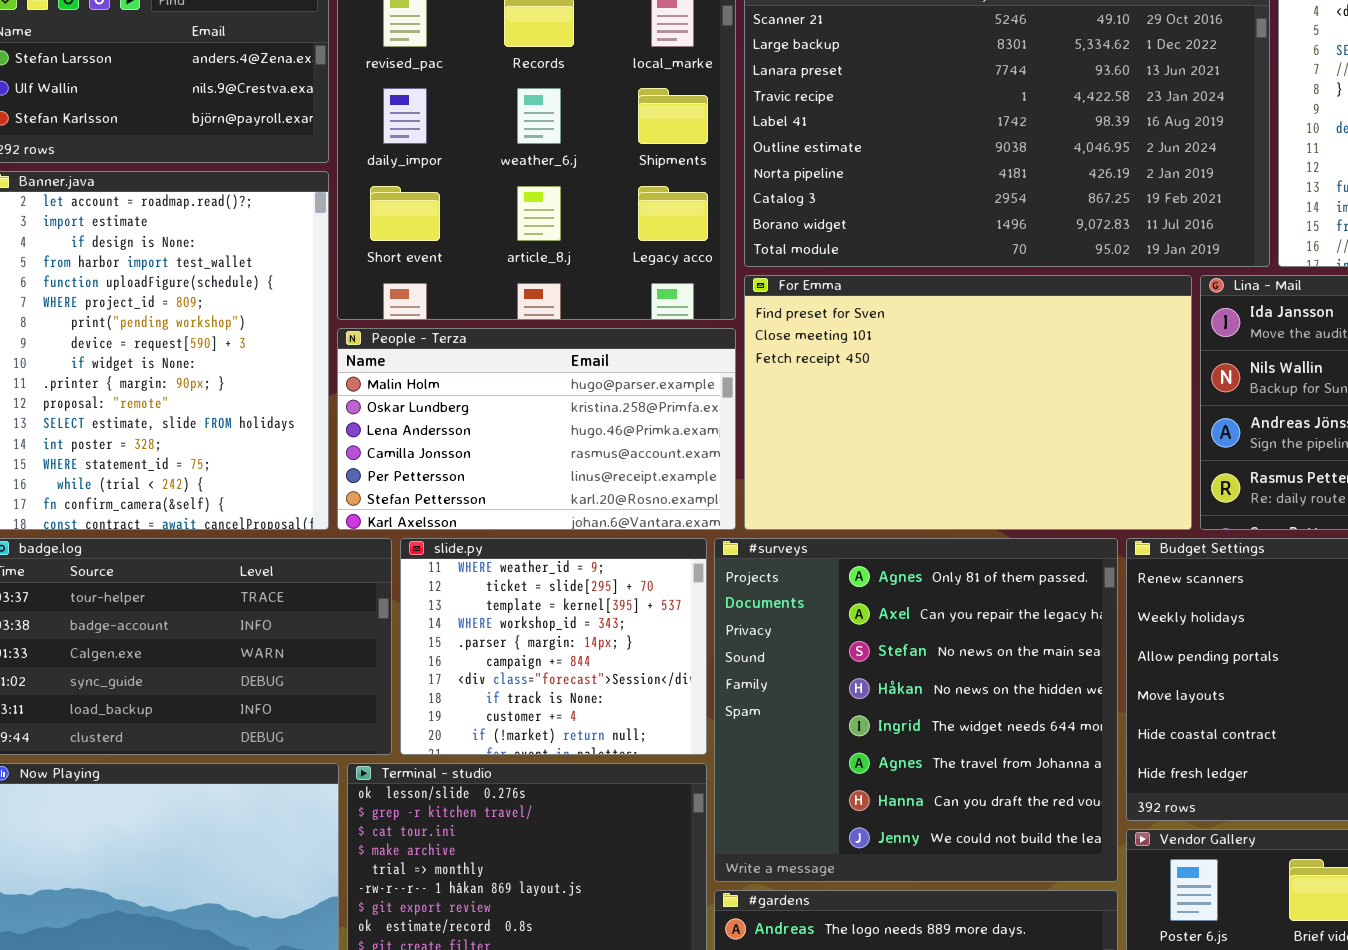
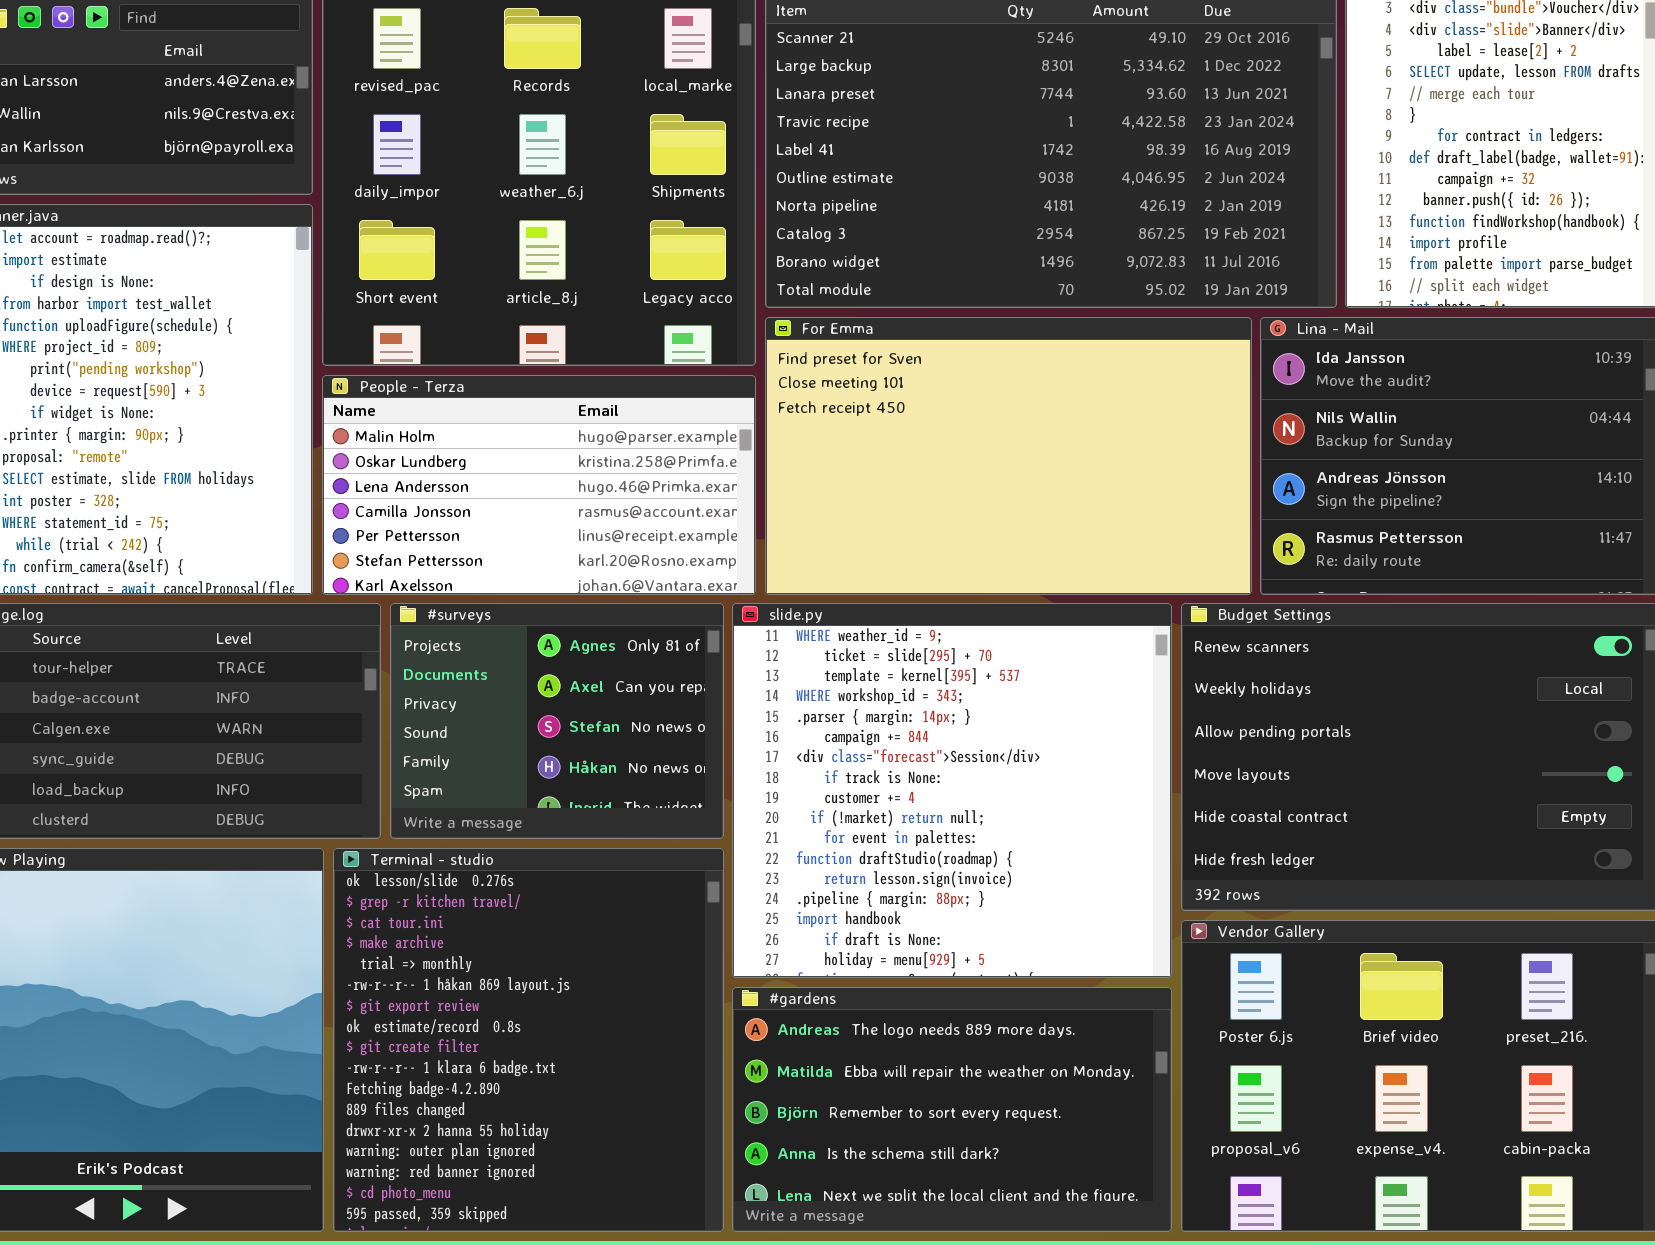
slide.py: [400,538,707,755] -> [732,603,1172,978], moved, resized
#surveys: [714,538,1118,882] -> [390,603,724,839], moved, resized

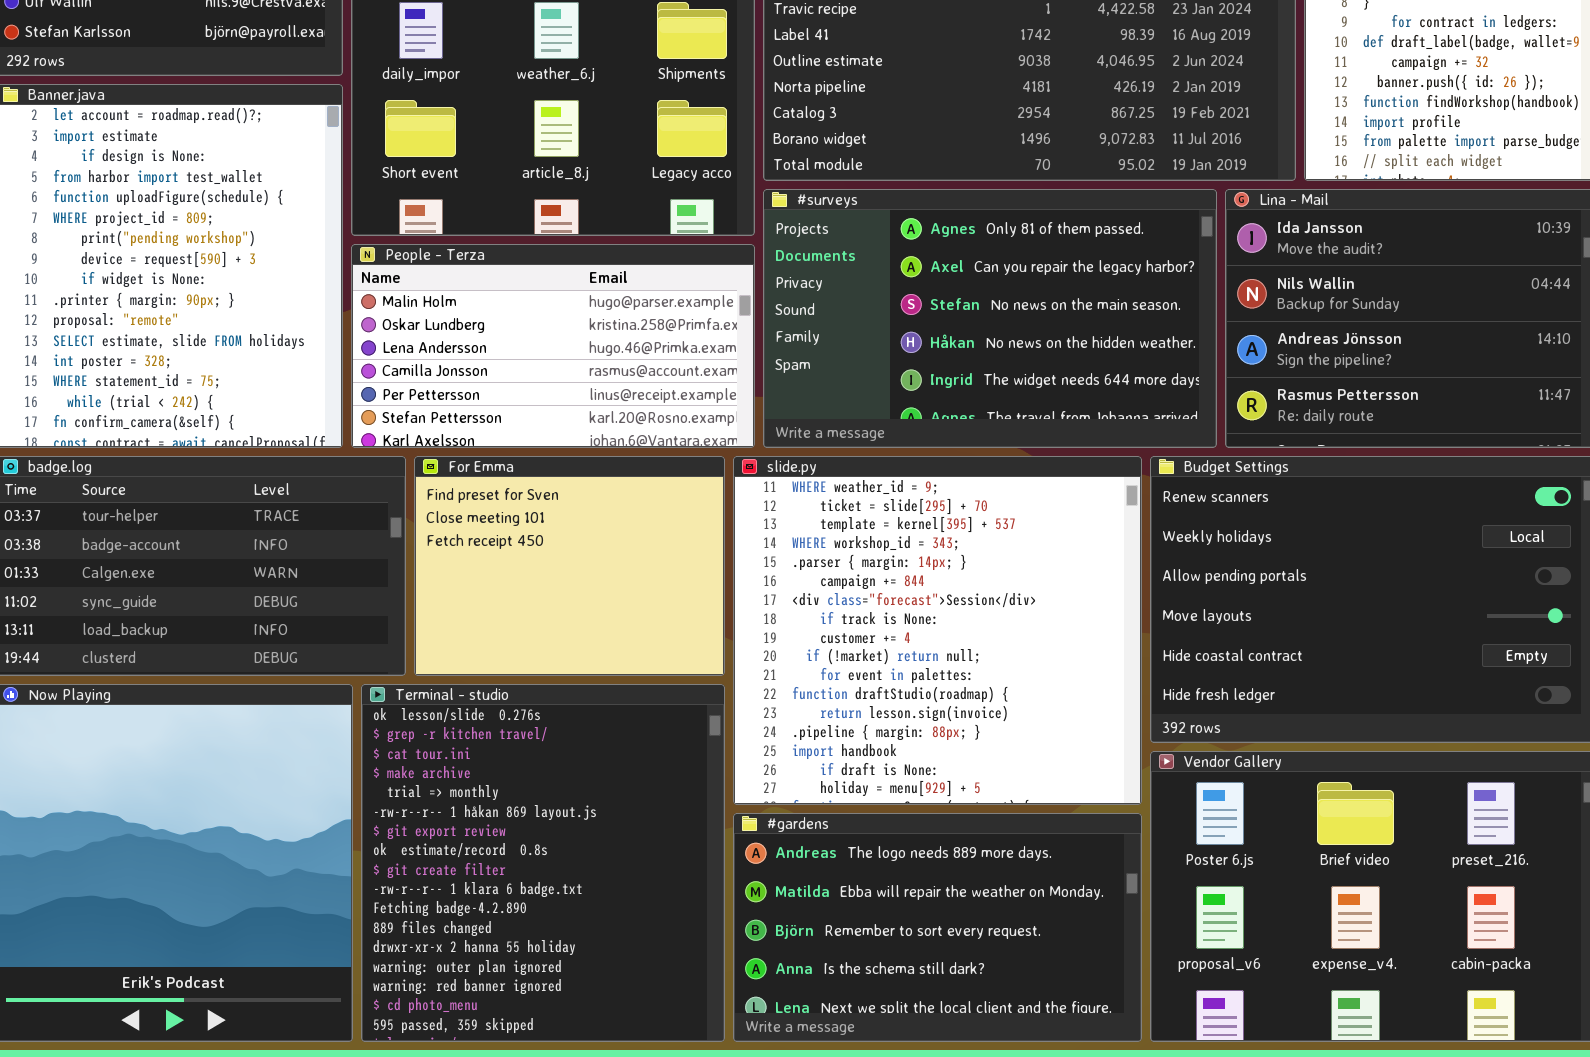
For Emma: [765,317,1252,595] -> [414,456,725,676], moved, resized
#surveys: [390,603,724,839] -> [763,189,1217,448], moved, resized

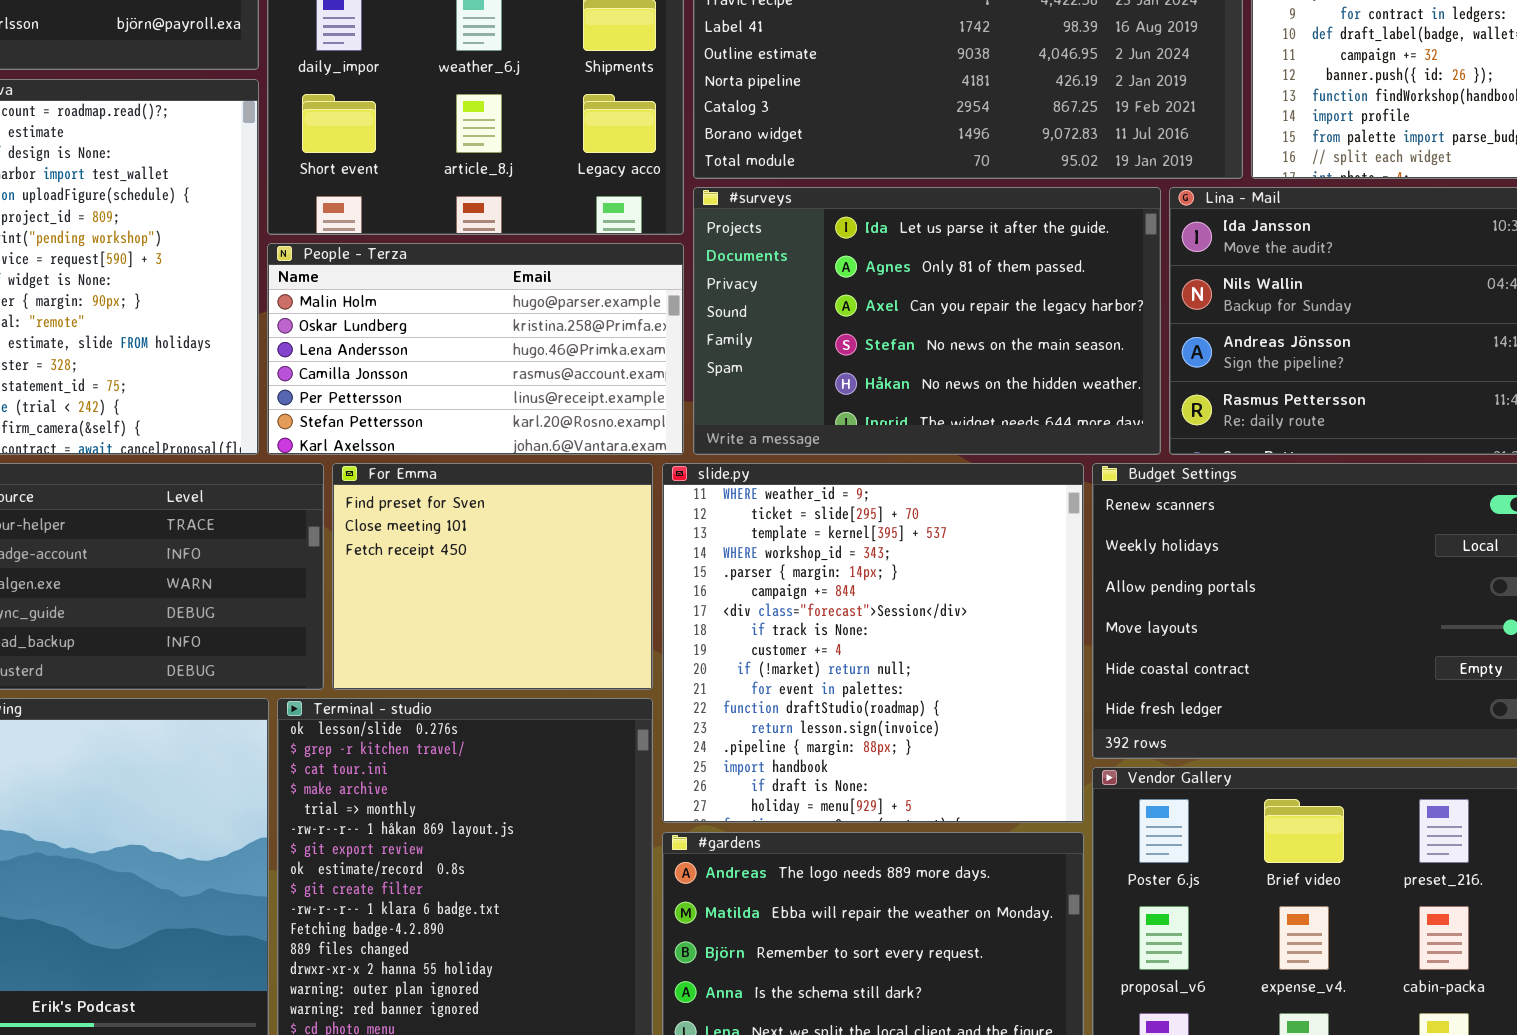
#surveys: [763,189,1217,448] -> [693,187,1161,455], scrolled up 1 row

